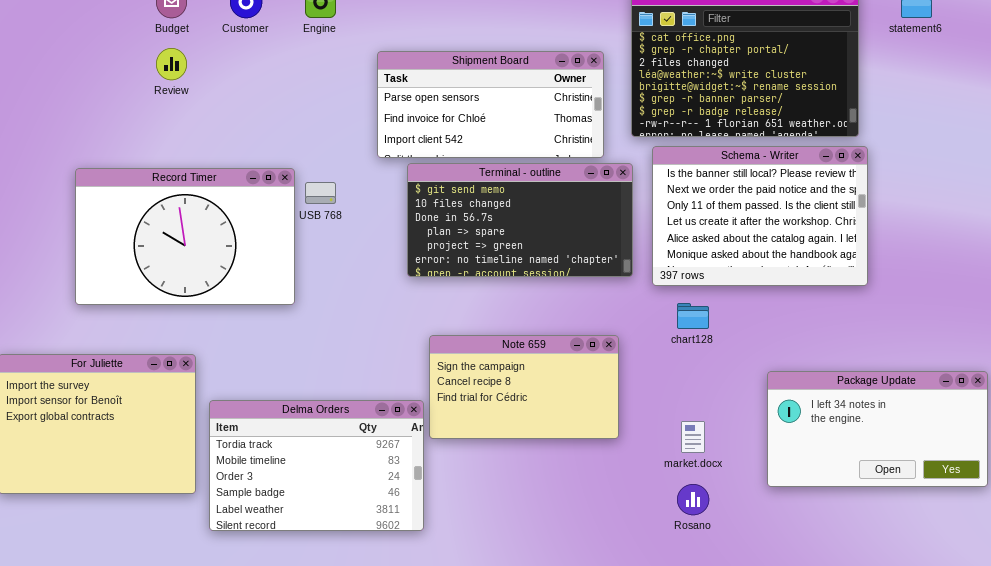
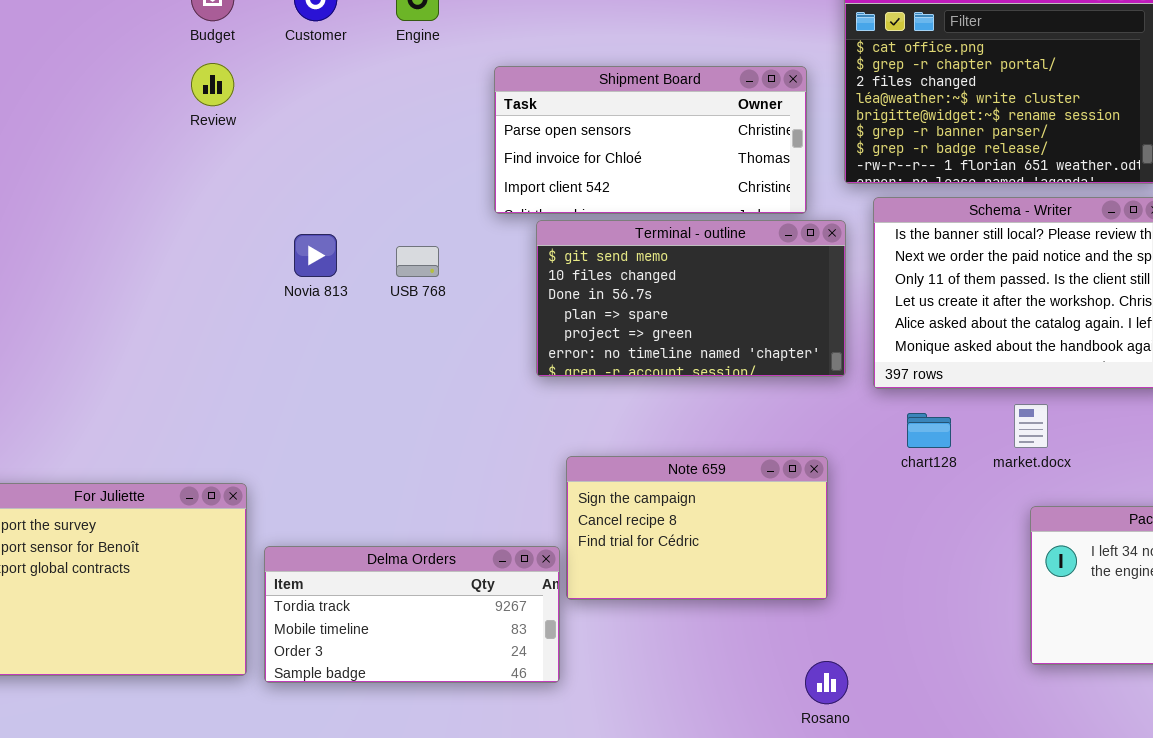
Record Timer: [75,168,295,305] -> none, closed
Delma Orders: [209,400,424,531] -> [264,546,560,683], resized
market.docx: [681,421,705,453] -> [1014,404,1048,448], moved
Rosano: [677,484,709,515] -> [805,661,848,704], moved

